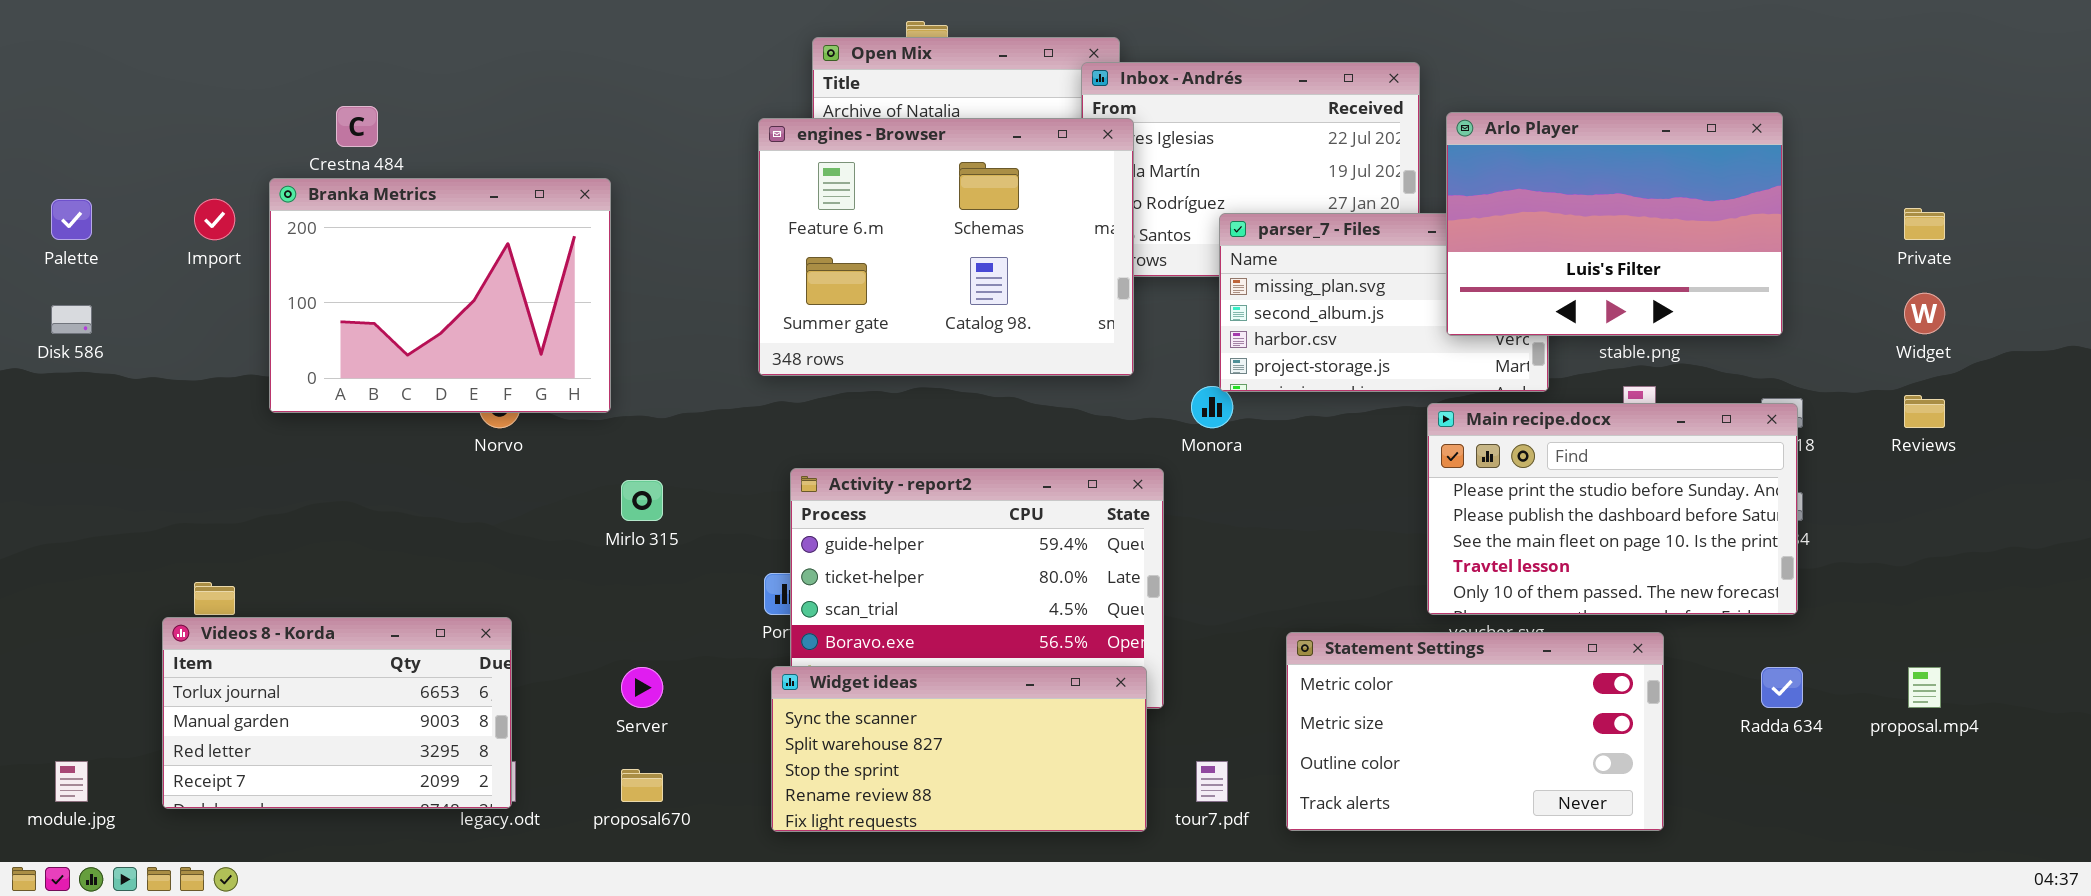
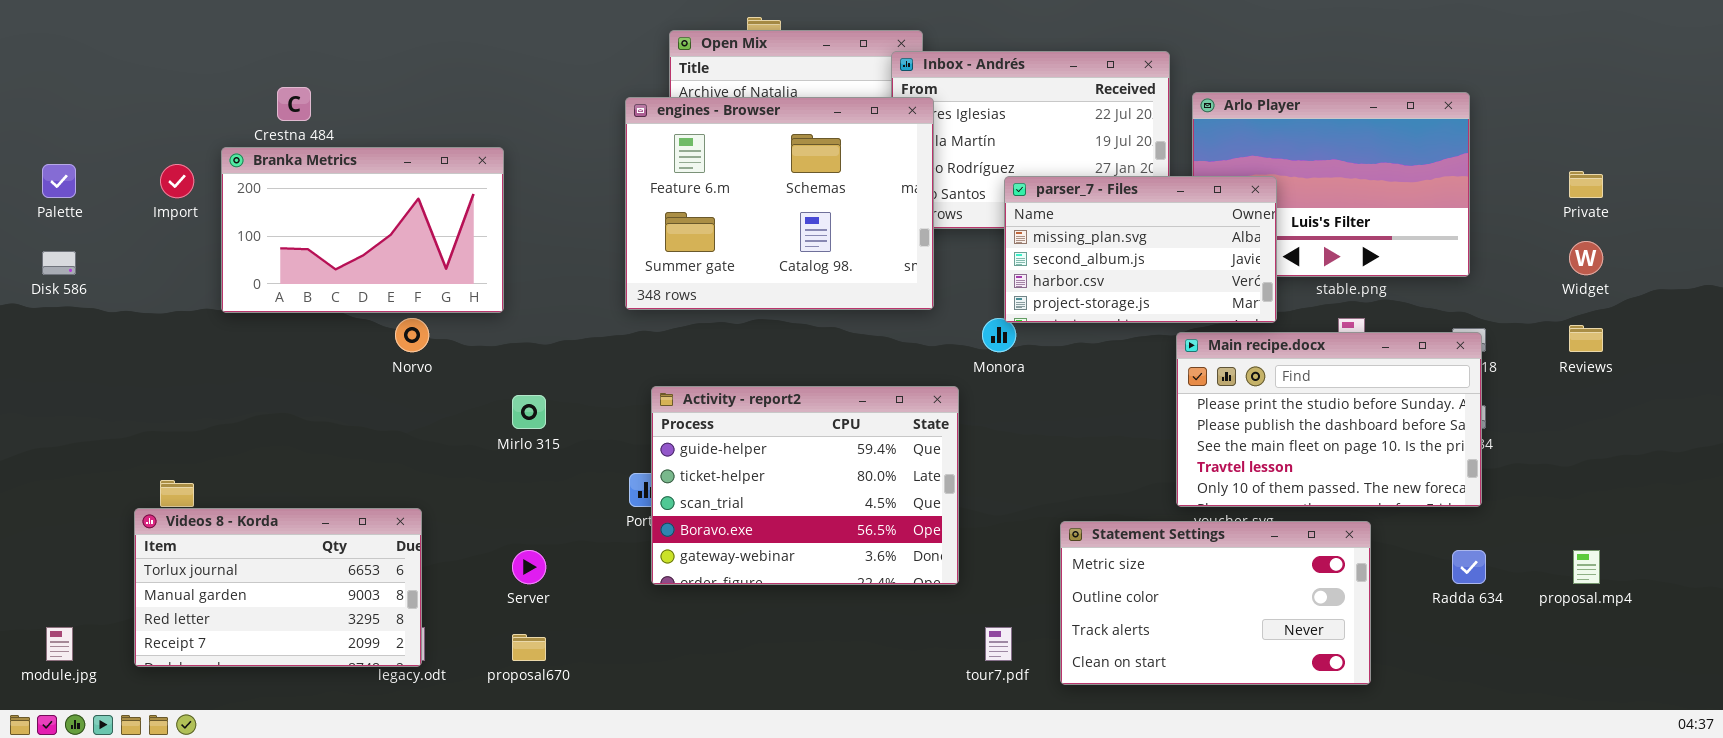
Branka Metrics: [269,178,611,413] -> [221,147,504,313], resized
parser_7 - Files: [1219,213,1549,392] -> [1004,176,1277,323], raised
Statement Settings: [1286,632,1664,831] -> [1060,521,1371,685], scrolled down 1 row
Widget ideas: [771,666,1147,832] -> none, closed

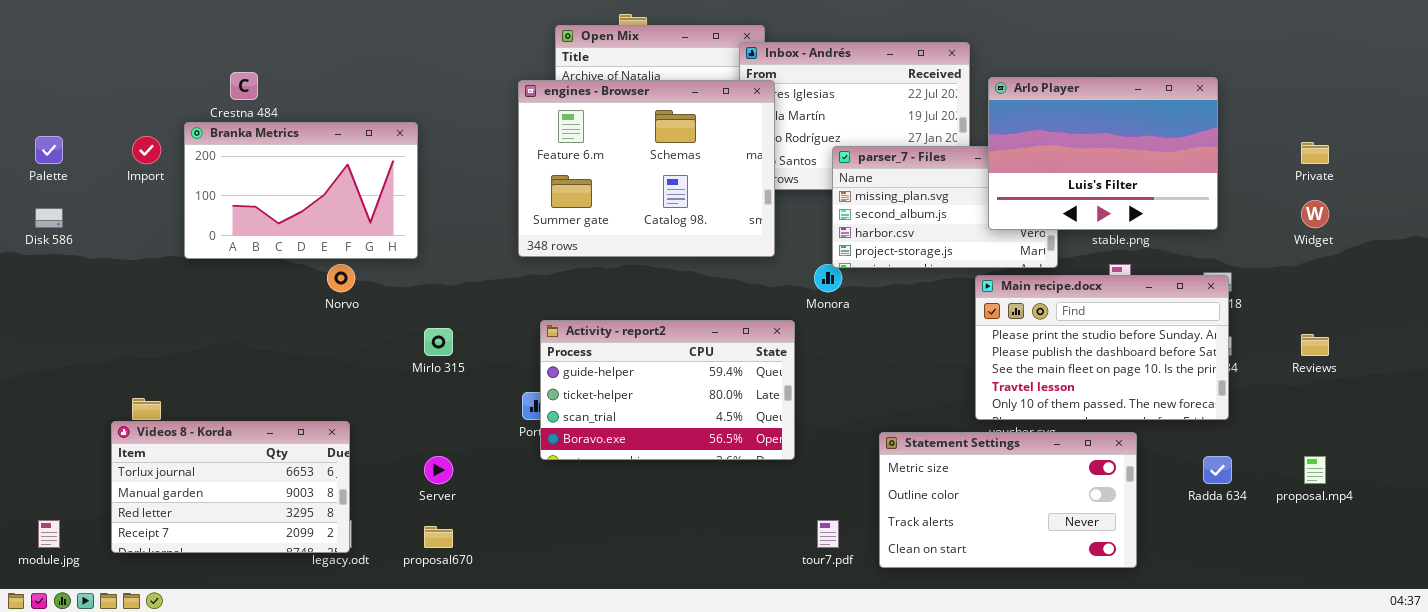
Arlo Player: [1192,92,1470,277] -> [988,77,1218,230], raised
Reviews: [1569,325,1603,352] -> [1301,334,1329,356], moved
Activity - report2: [651,386,959,585] -> [540,320,795,460], resized

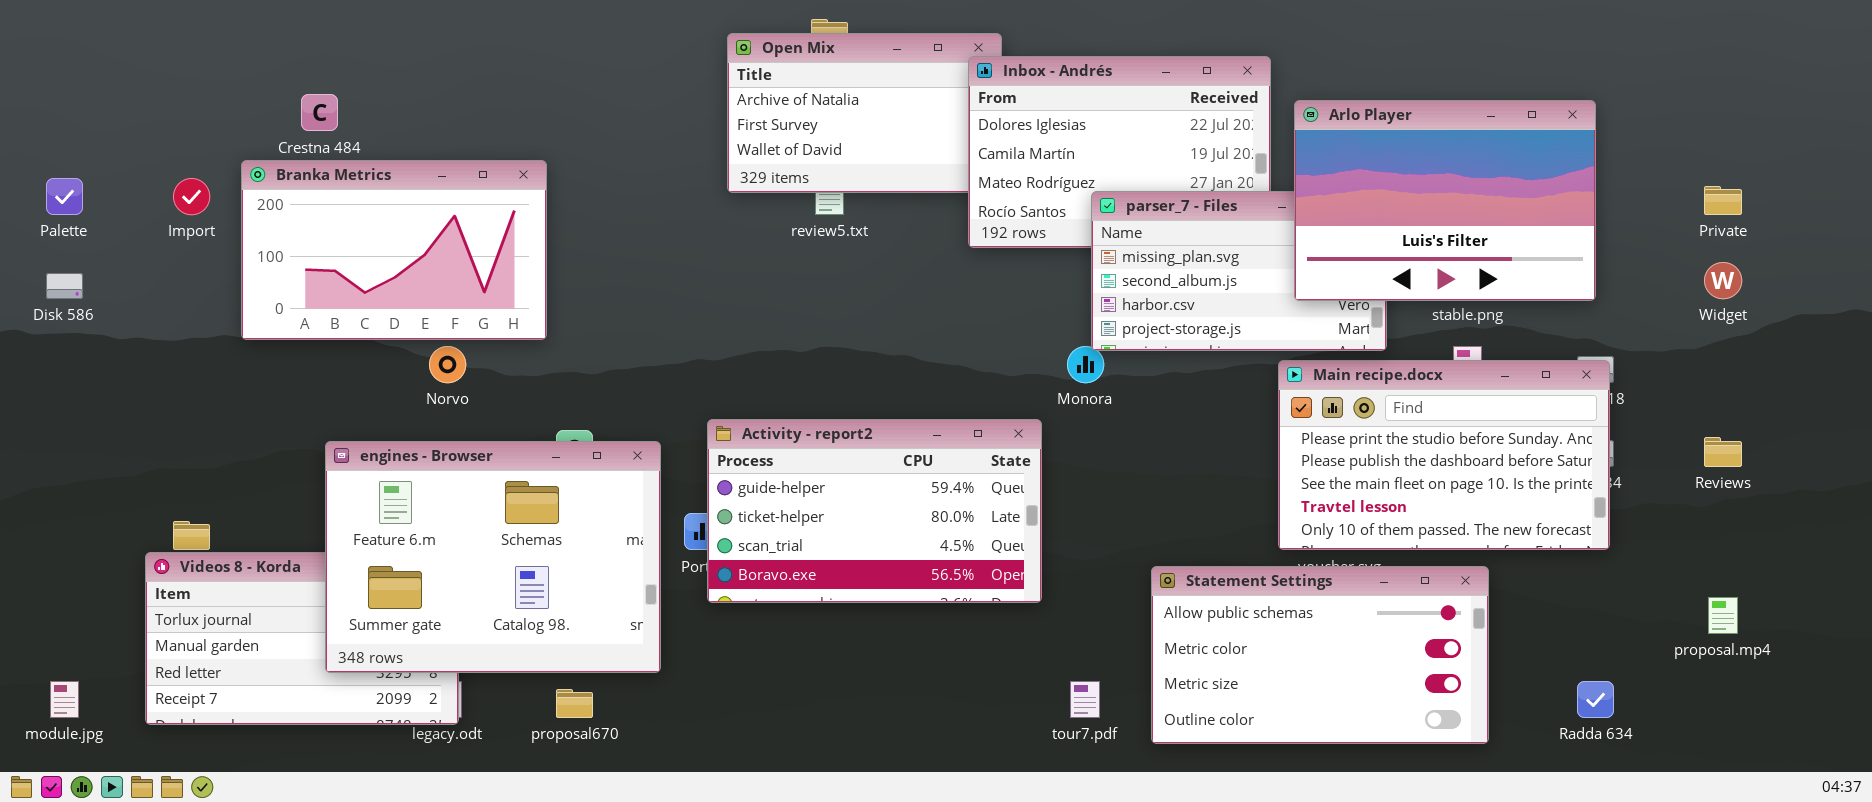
engines - Browser: [518,80,775,257] -> [325,441,661,673], moved
Statement Settings: [879,432,1137,568] -> [1151,566,1489,744], scrolled up 2 rows
Radda 634: [1203,456,1232,484] -> [1577,681,1614,718], moved

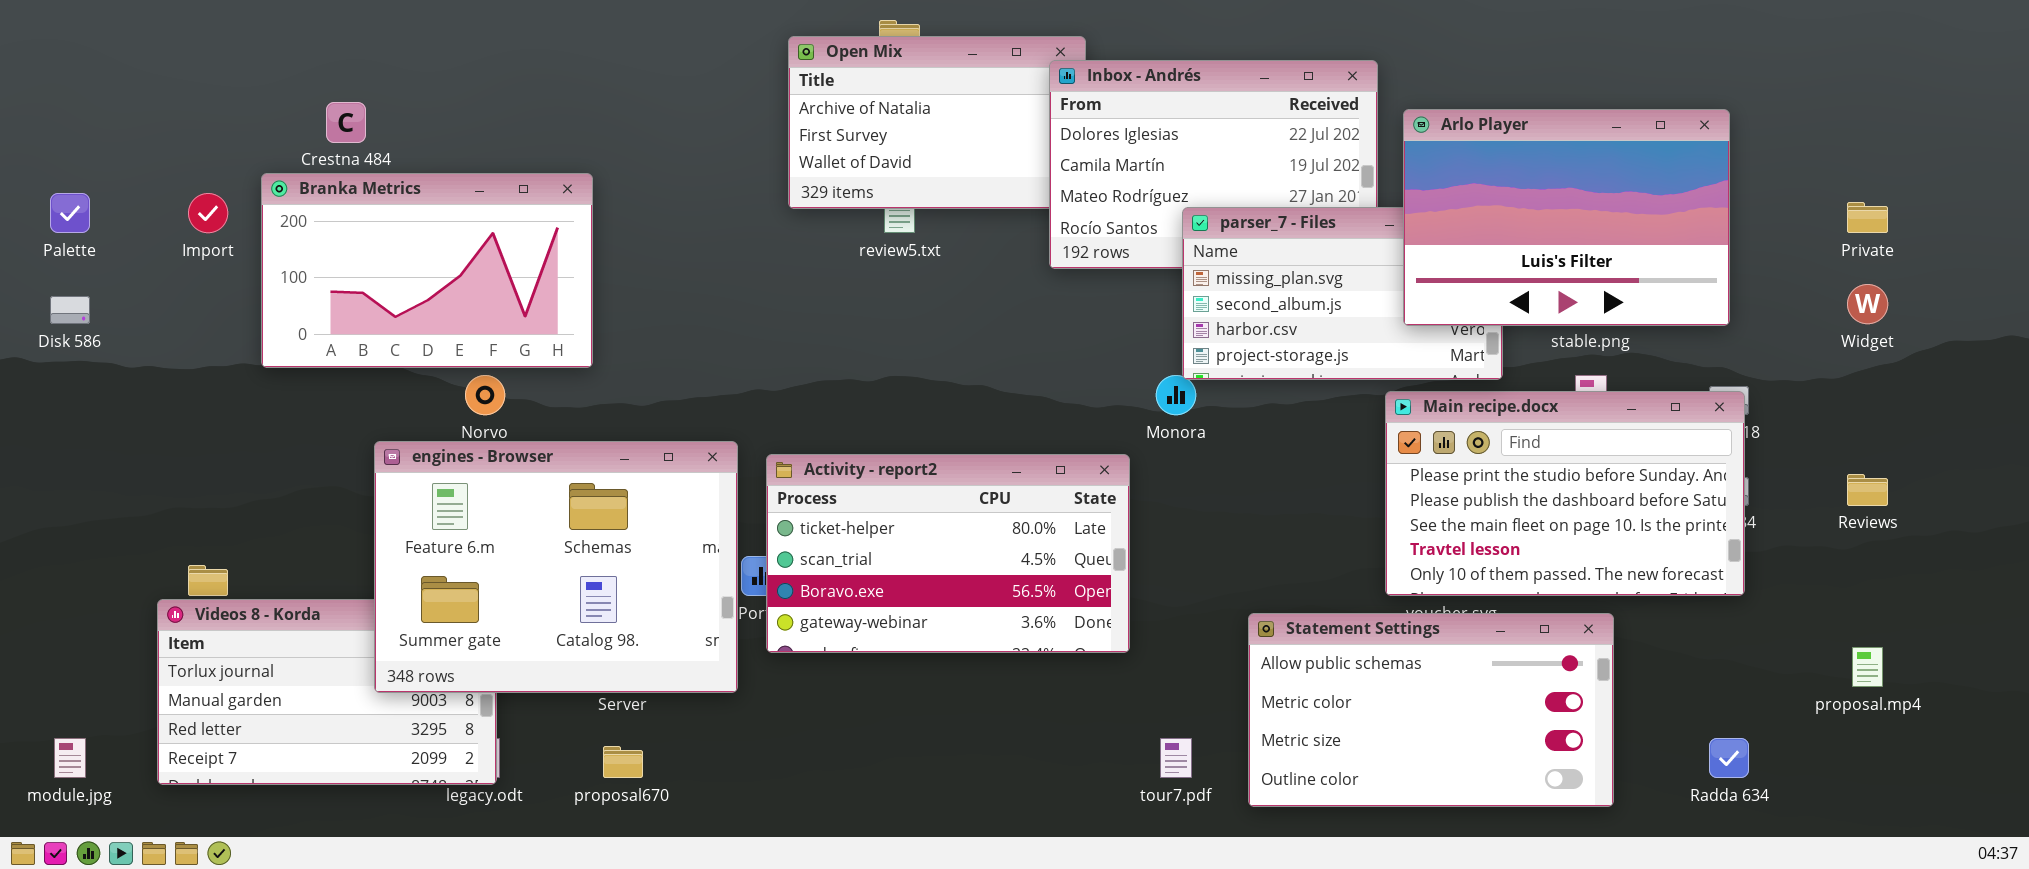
Activity - report2: [707,419,1042,603] -> [766,454,1130,653], scrolled down 1 row
engines - Browser: [325,441,661,673] -> [374,441,738,693], moved

